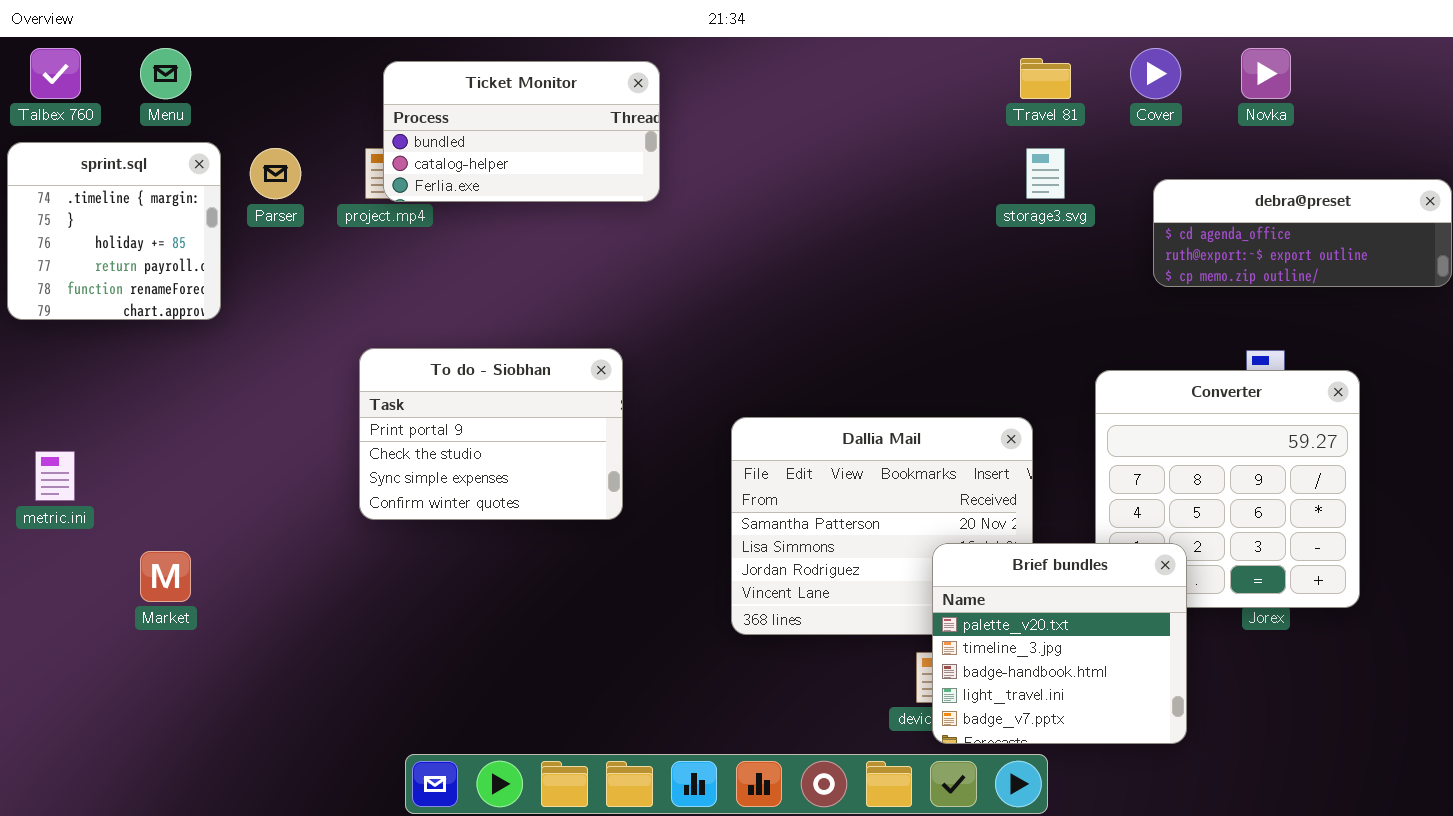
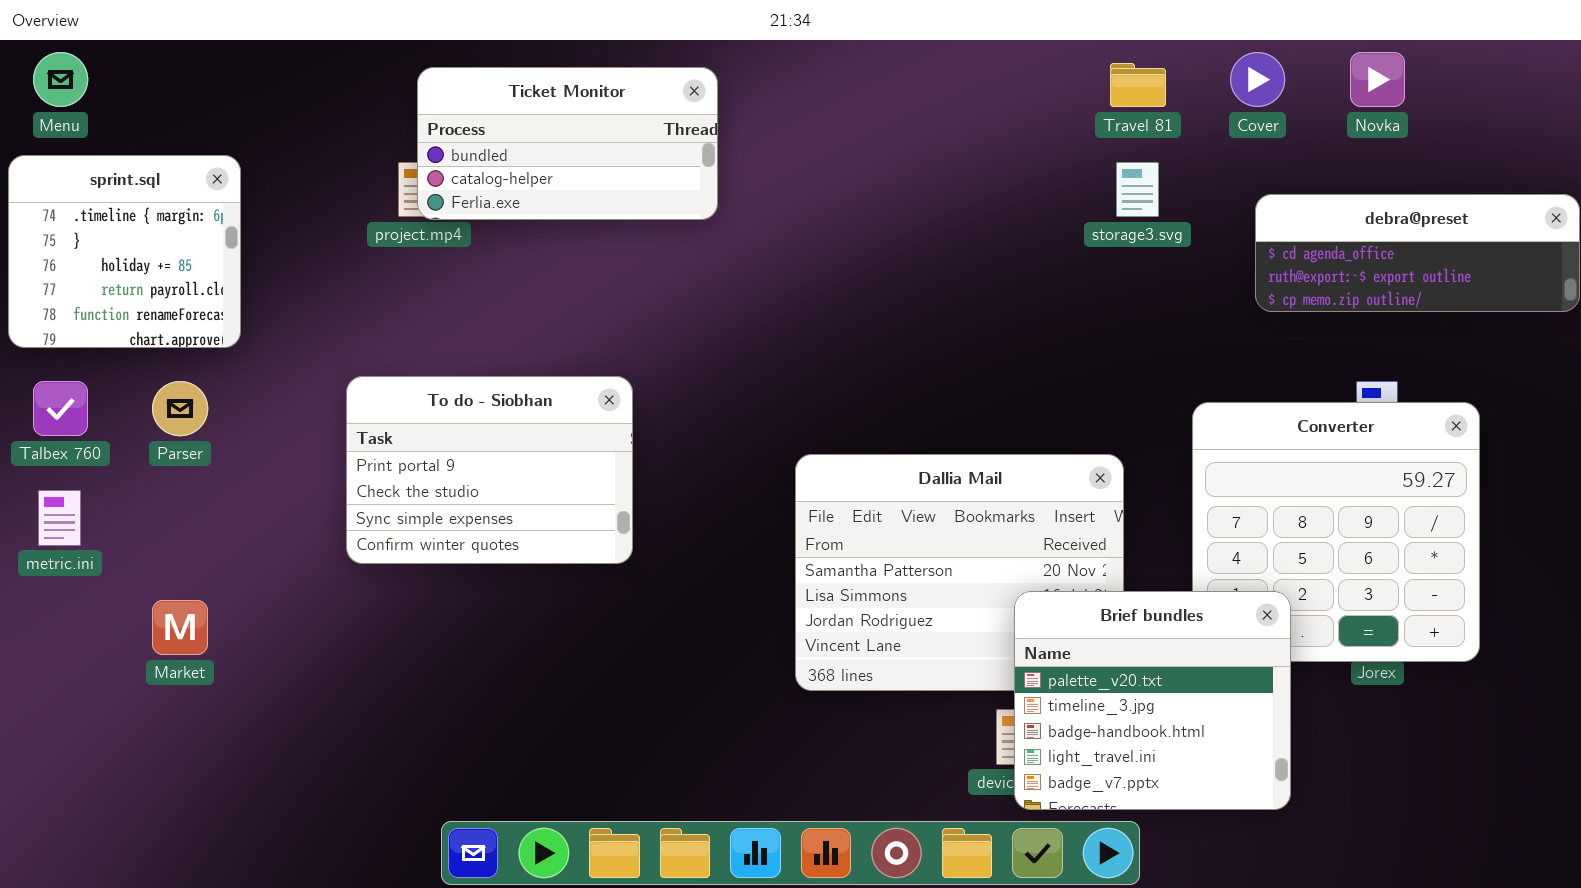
Talbex 760: [30,48,81,99] -> [33,381,88,436], moved
Menu: [140,48,191,99] -> [33,52,88,107], moved
Parser: [250,148,301,199] -> [152,381,208,436], moved
To do - Siobhan: [359,348,623,520] -> [346,376,633,564], moved

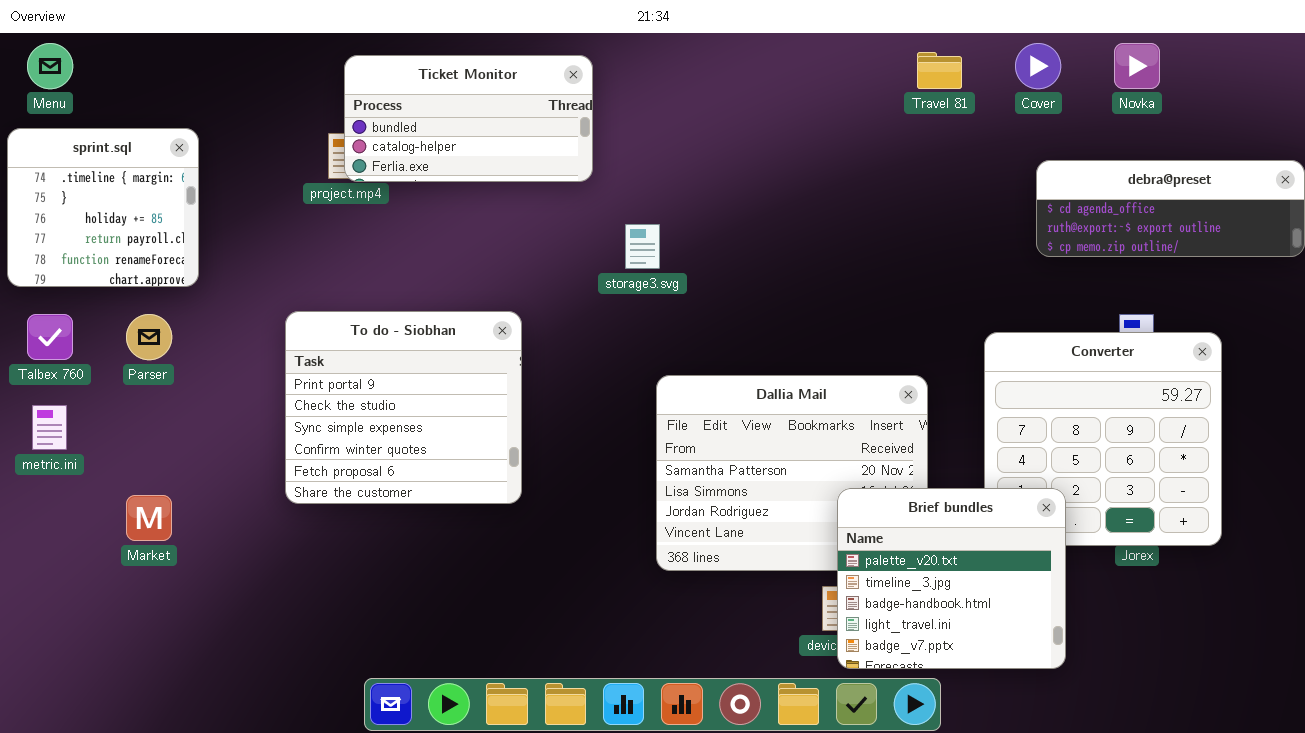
storage3.svg: [1116,162,1159,217] -> [625,224,660,269], moved
To do - Siobhan: [346,376,633,564] -> [285,311,522,504], resized

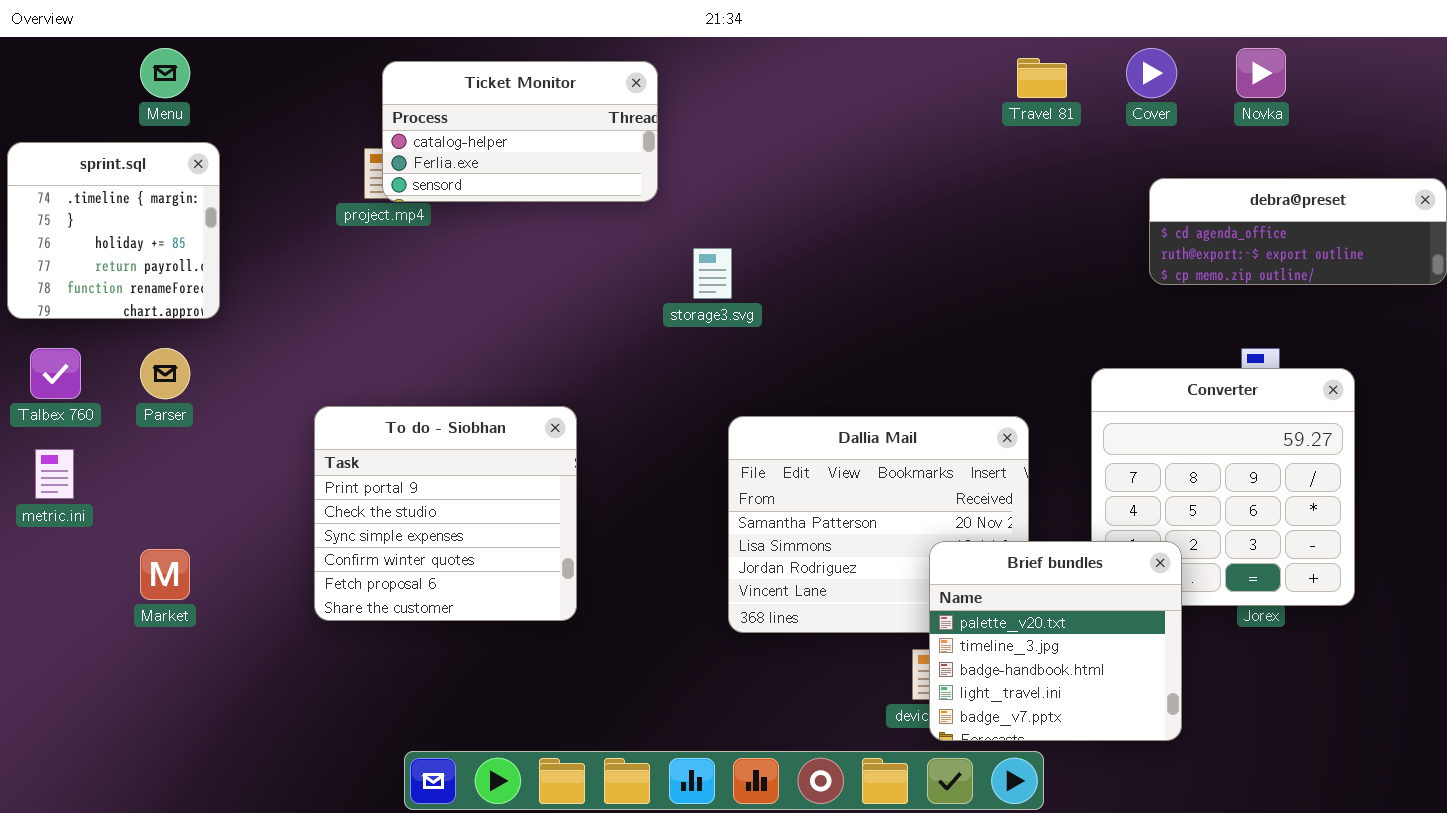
Menu: [27,43,73,89] -> [140,48,190,98], moved
Ticket Monitor: [344,55,593,182] -> [382,61,658,202], scrolled down 1 row
To do - Siobhan: [285,311,522,504] -> [314,406,577,621], moved

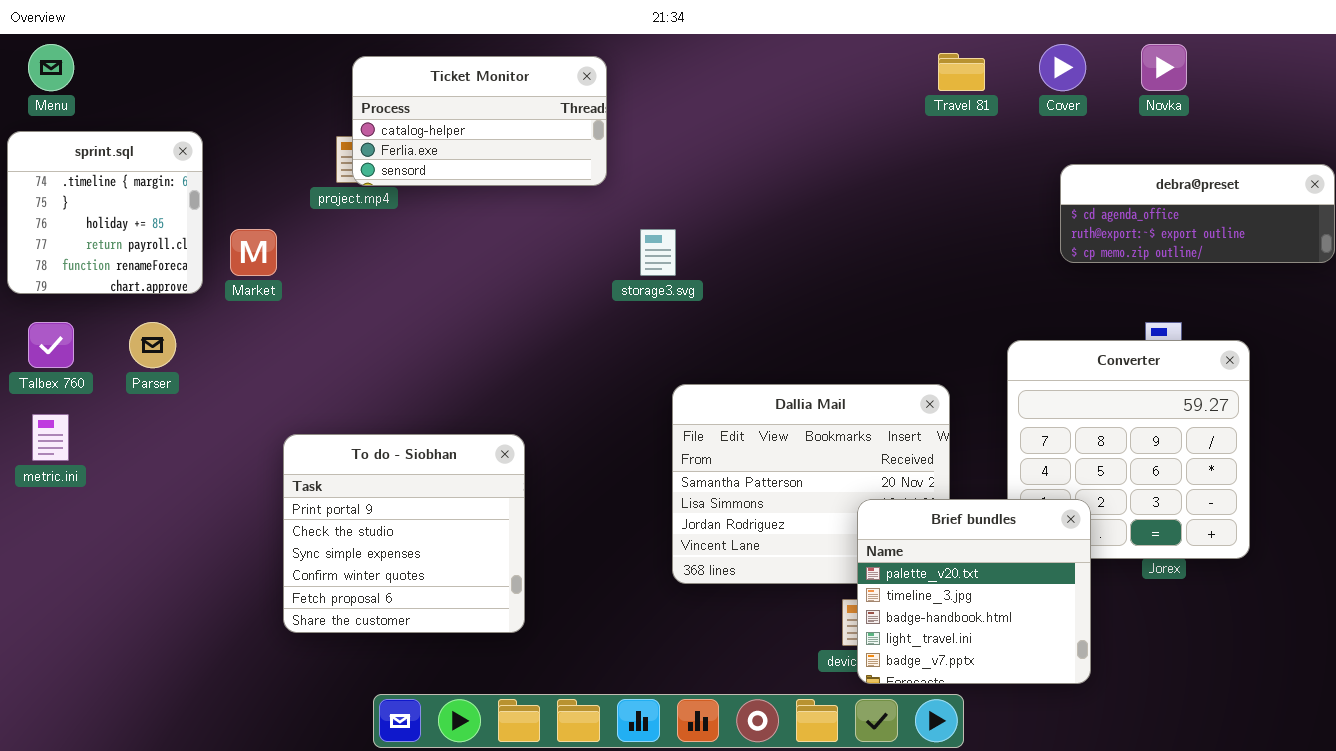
Menu: [140,48,190,98] -> [28,44,74,91], moved
To do - Siobhan: [314,406,577,621] -> [283,434,525,633], moved
Market: [140,549,190,600] -> [230,229,277,276], moved

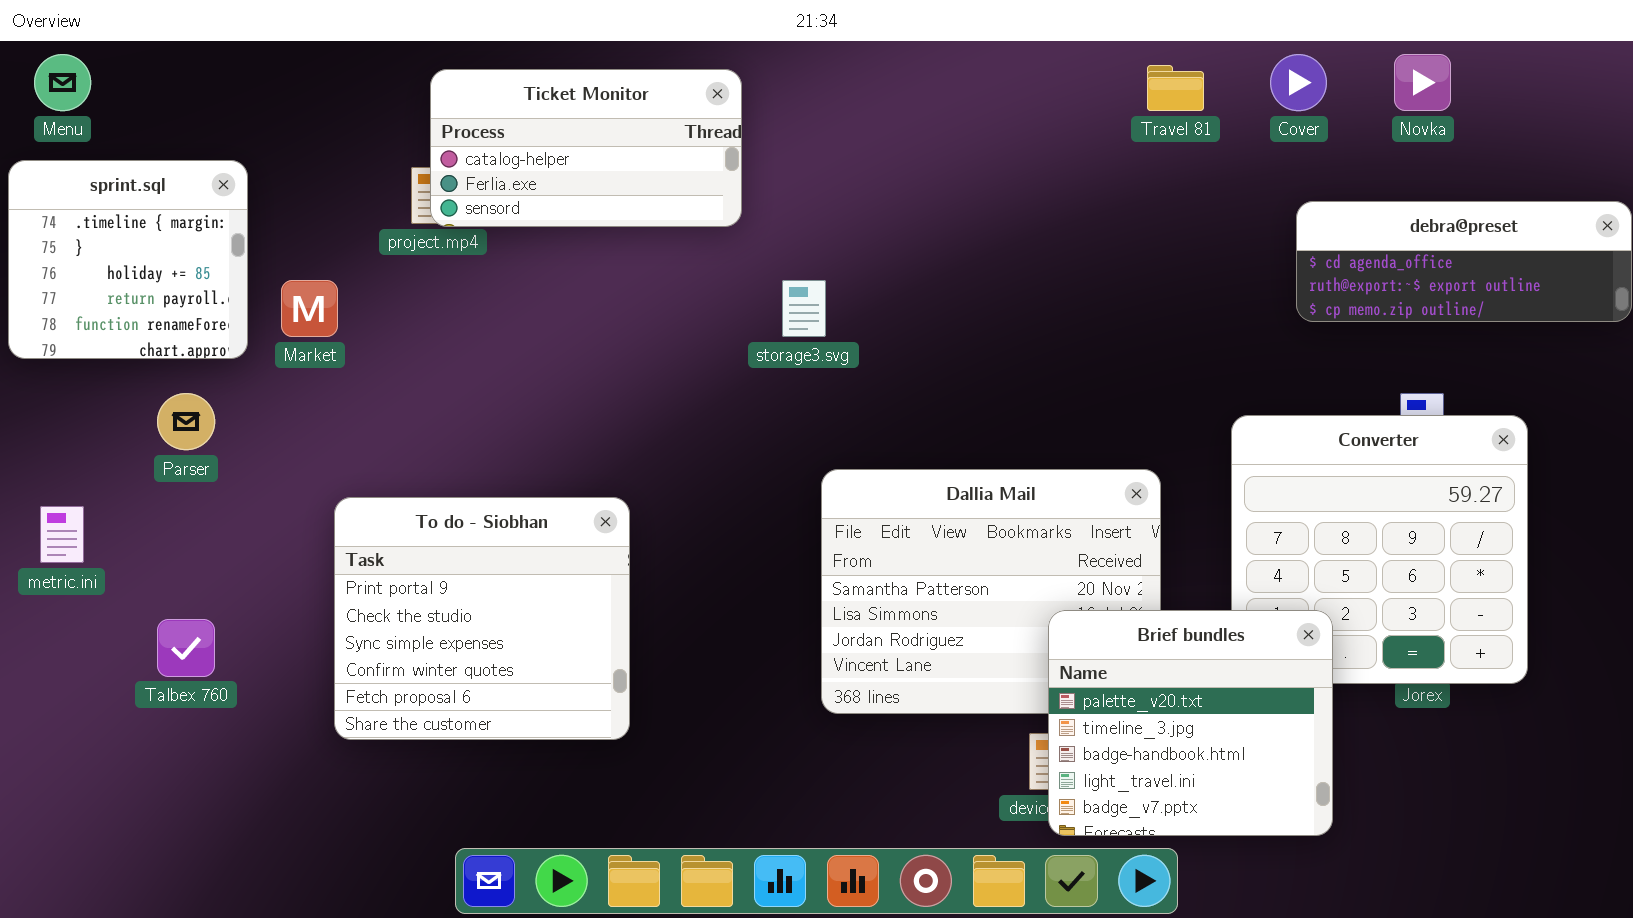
Talbex 760: [28,322,74,368] -> [157,619,215,677], moved
To do - Siobhan: [283,434,525,633] -> [334,497,630,740], moved

